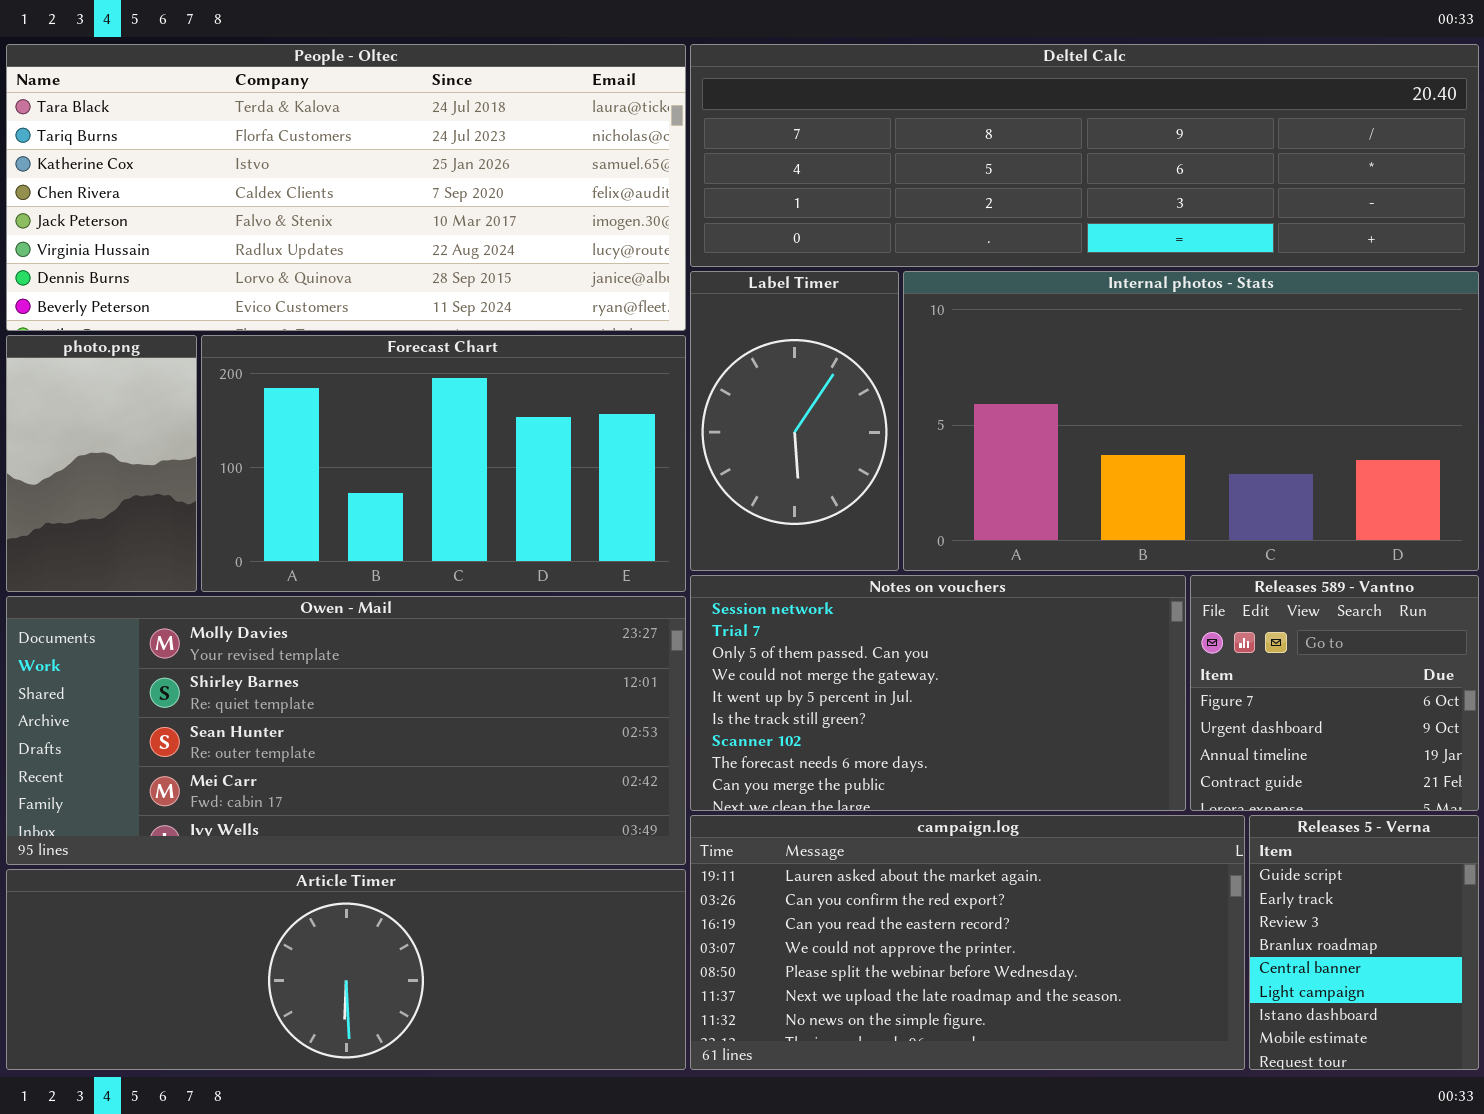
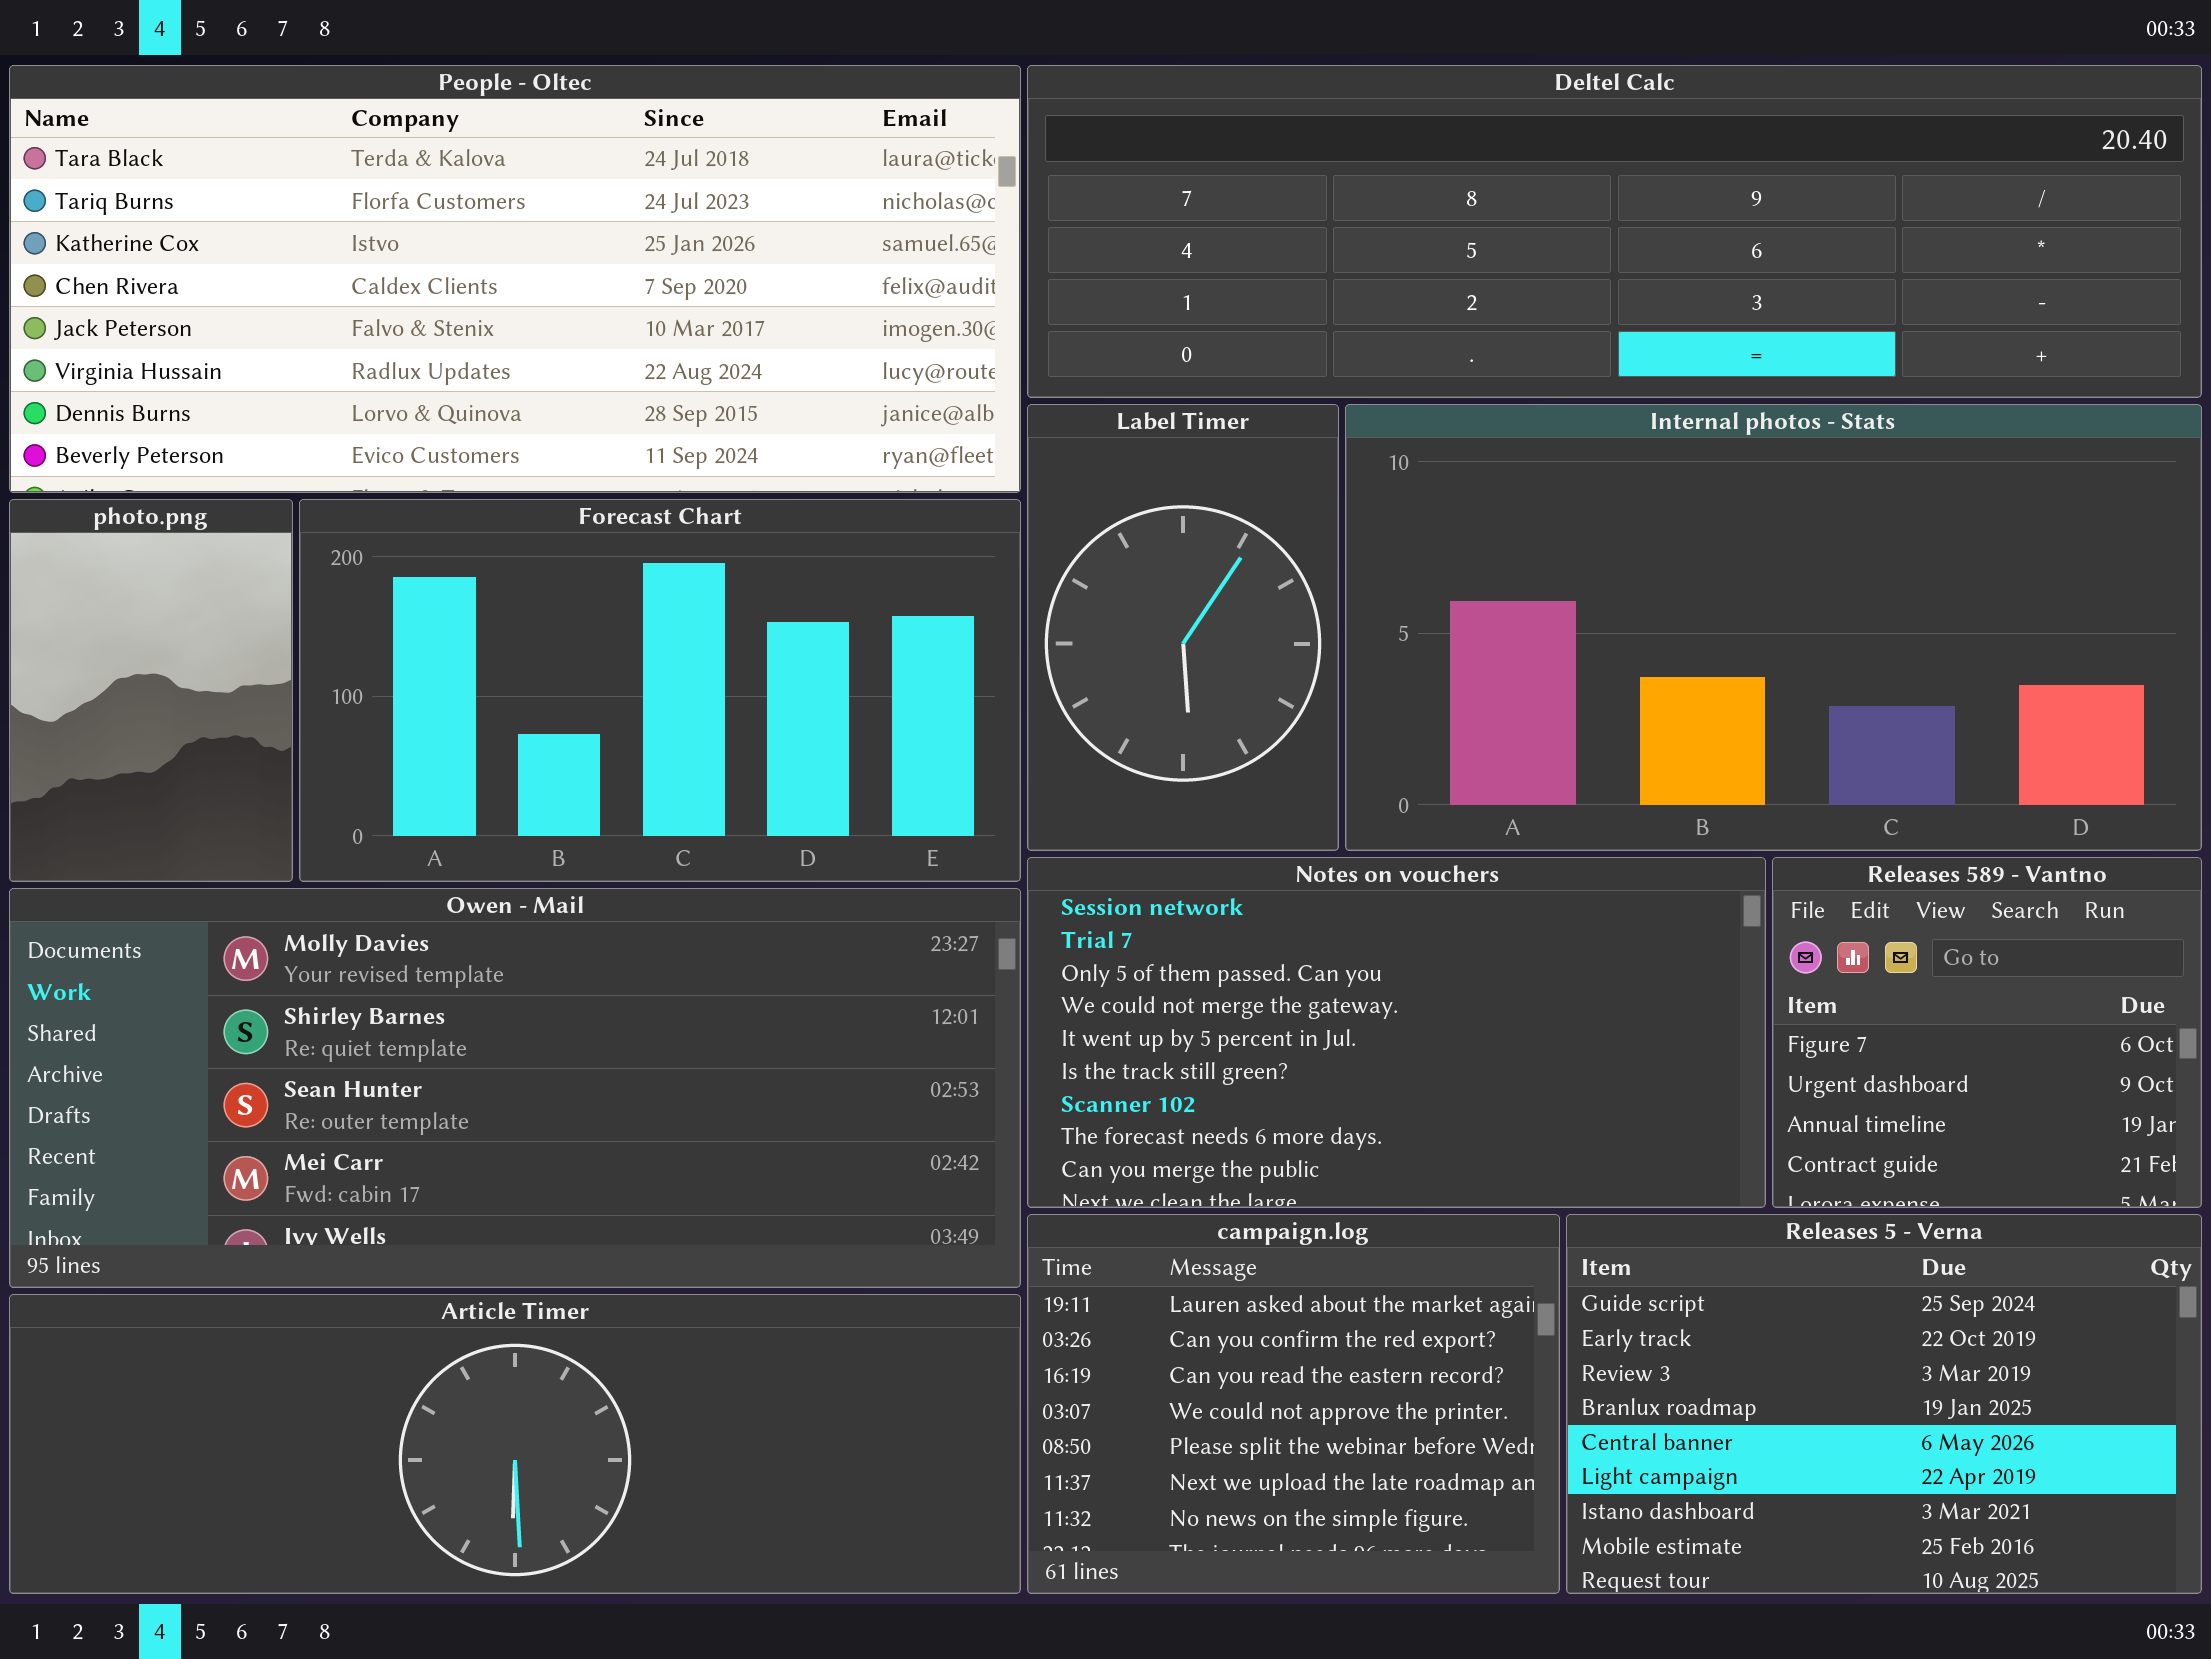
campaign.log: [690,815,1245,1070] -> [1027,1214,1560,1594], resized
Releases 5 - Verna: [1249,815,1479,1070] -> [1566,1214,2202,1594], resized

